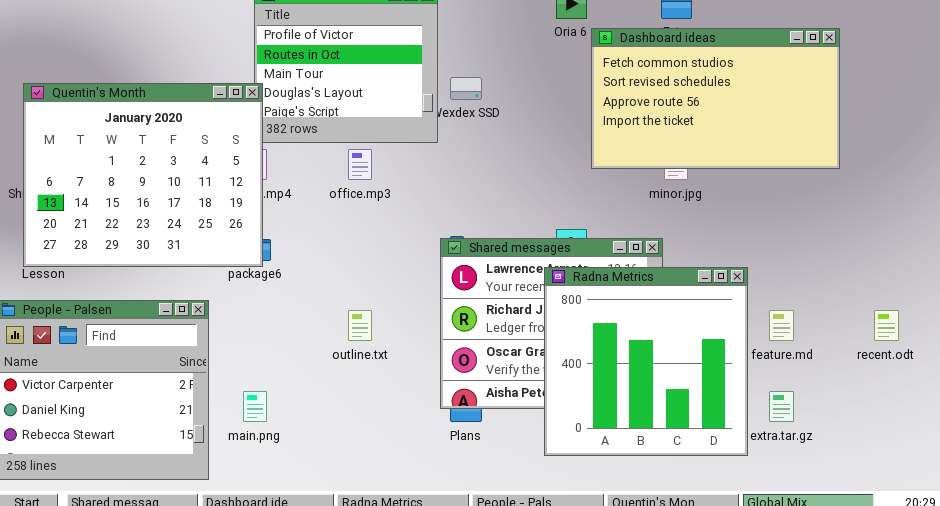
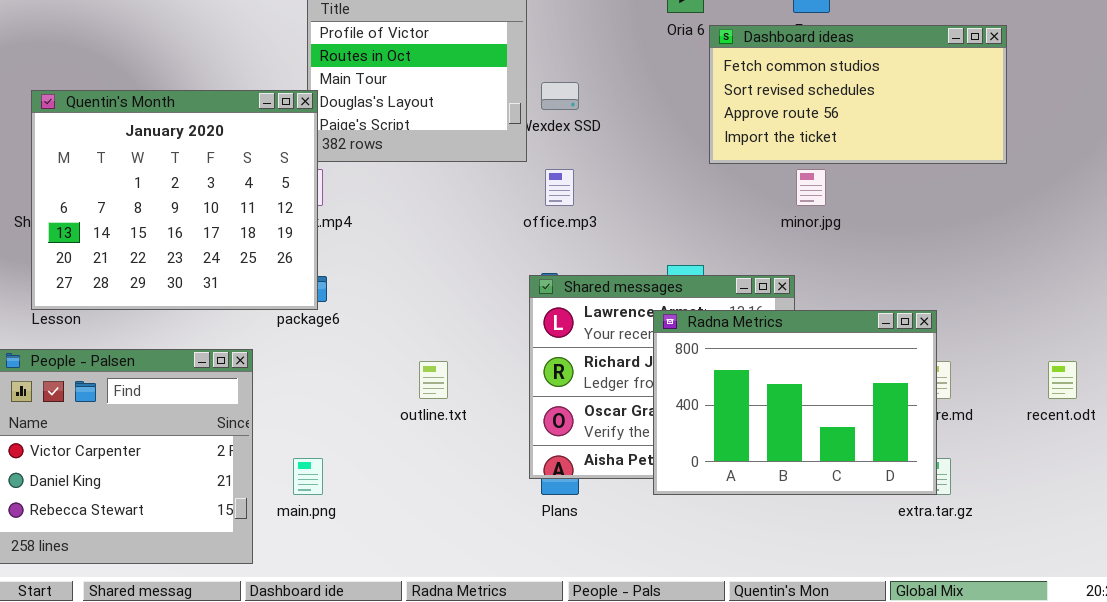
Dashboard ideas: [591,28,840,169] -> [709,25,1007,164], resized
office.mp3: [348,149,372,180] -> [545,169,574,206], moved
Radna Metrics: [544,267,748,456] -> [653,310,937,495], resized

